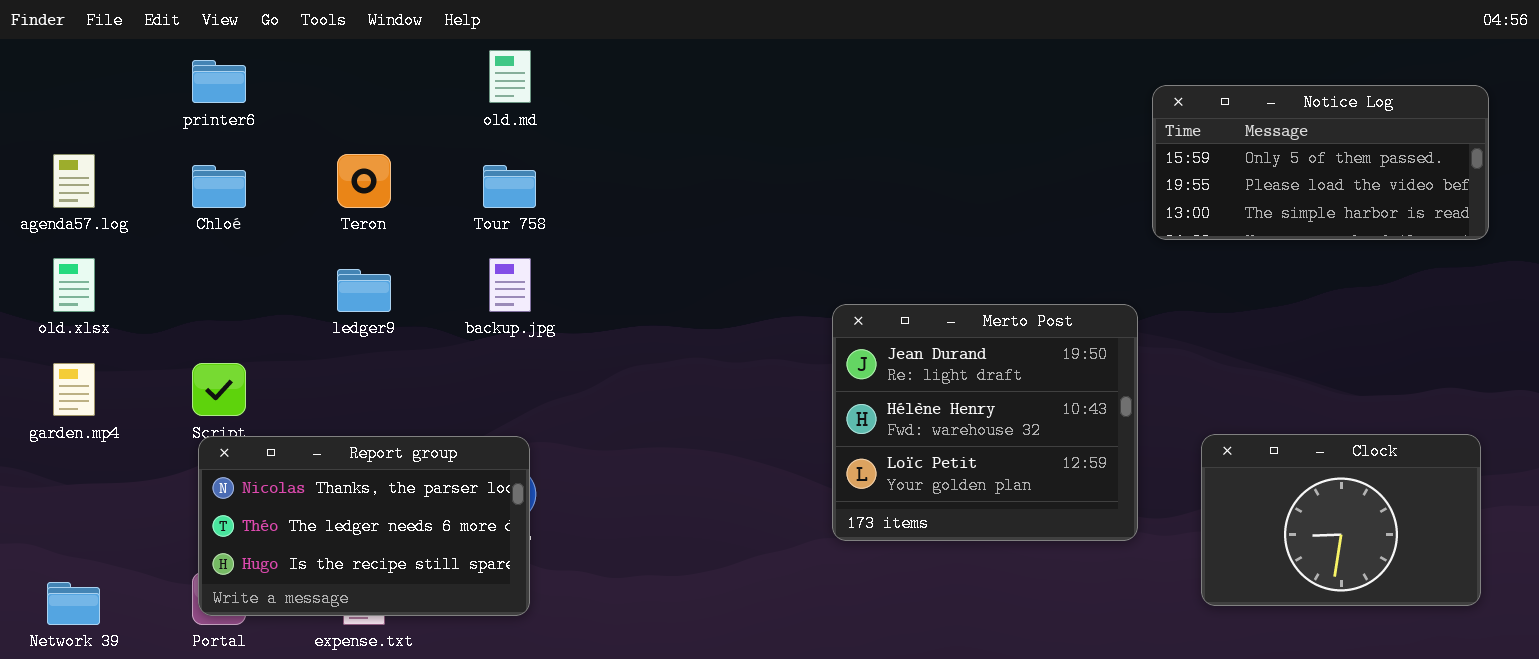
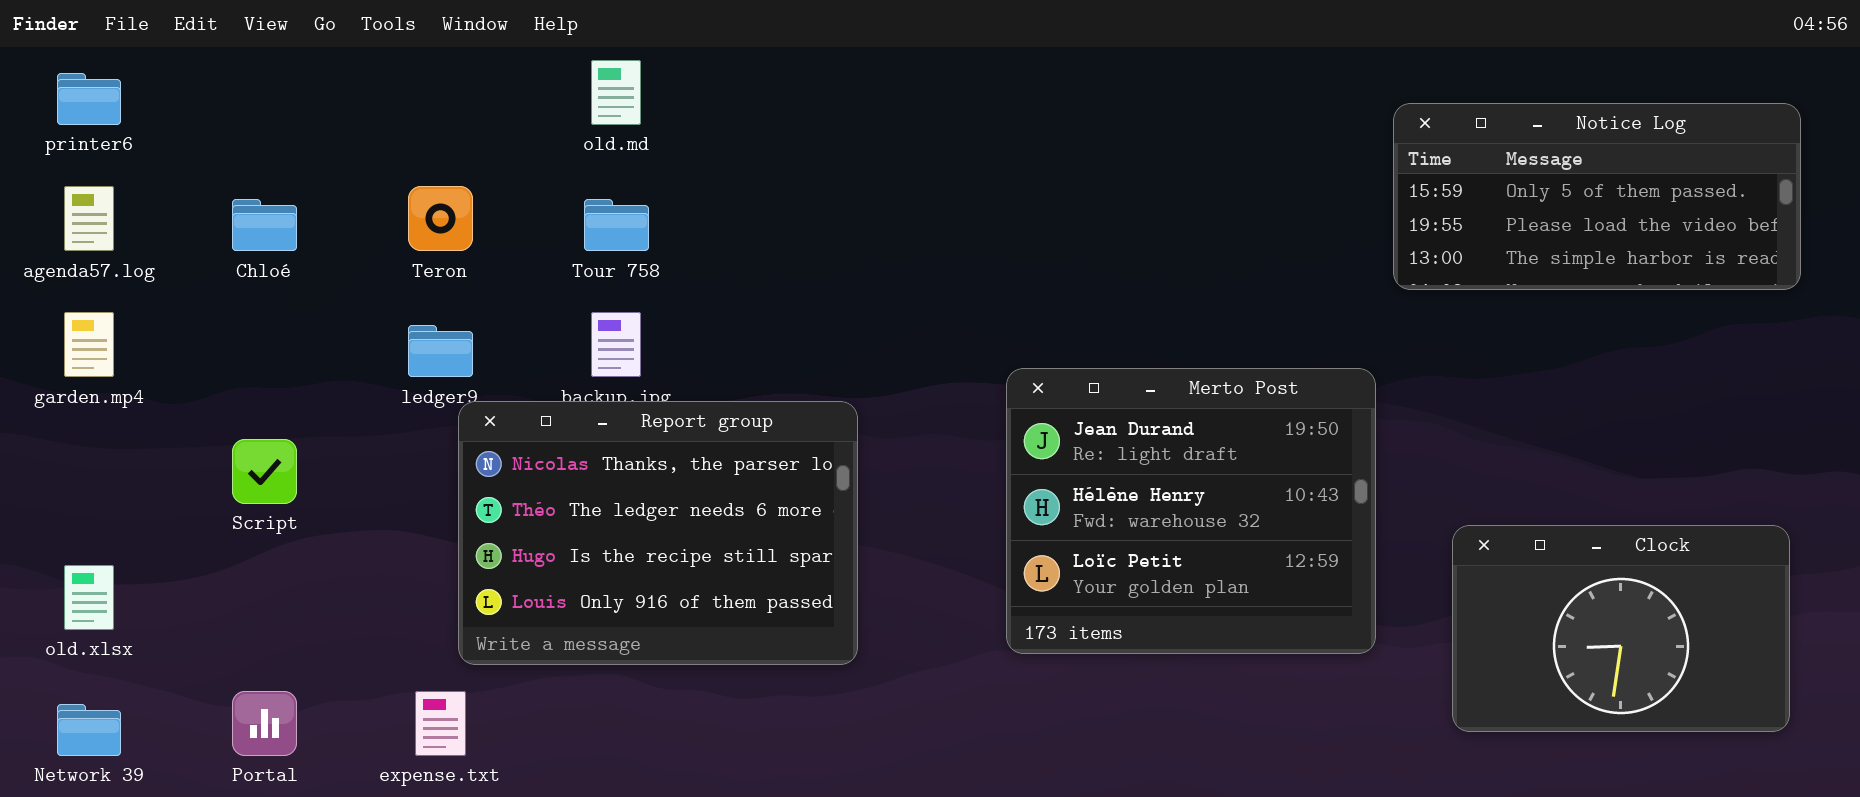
printer6: [192,60,246,103] -> [57,73,121,125], moved
old.xlsx: [53,258,95,312] -> [64,565,114,630], moved
garden.mp4: [53,363,95,416] -> [64,312,114,377], moved
Report group: [198,436,530,616] -> [458,401,858,665], moved, resized

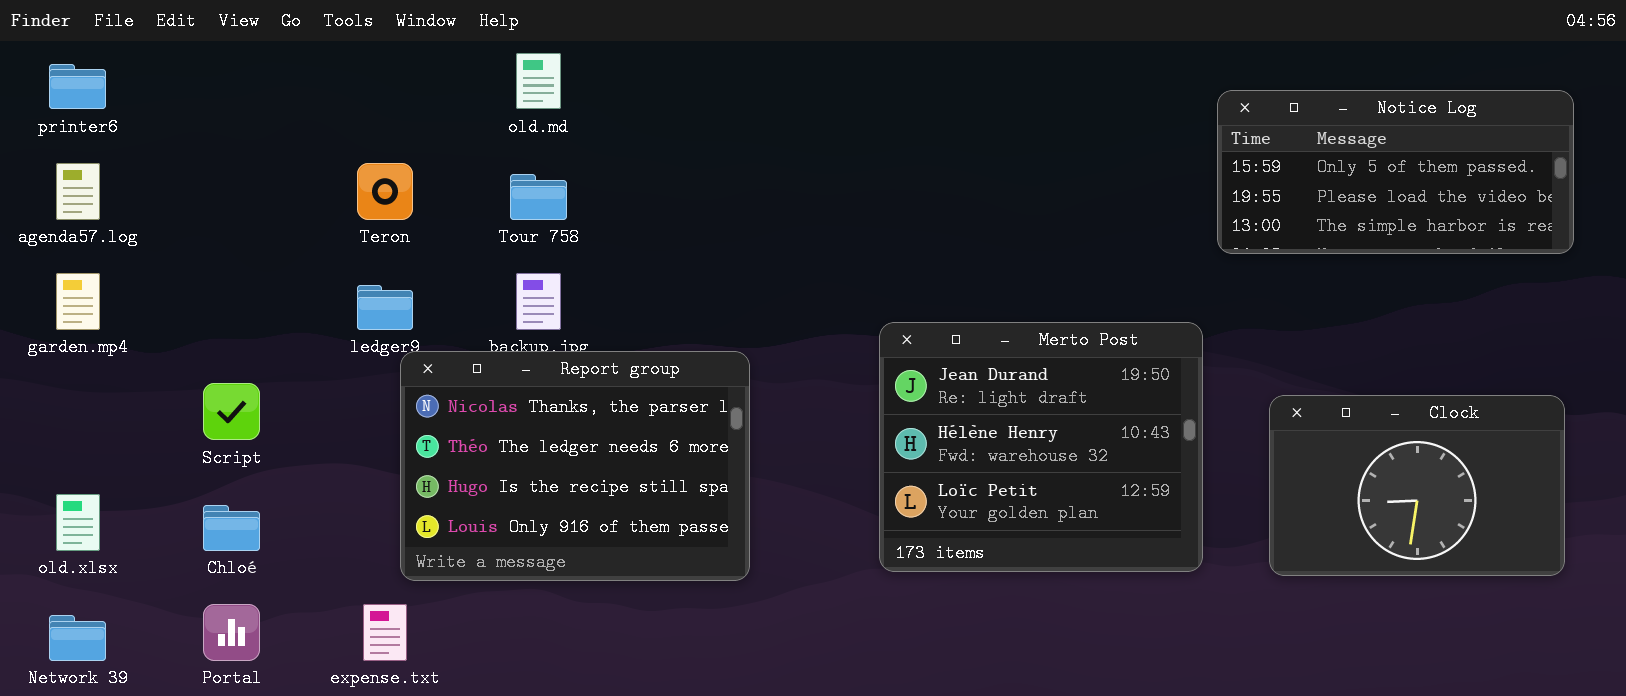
Chloé: [232,199,297,251] -> [203,505,260,551], moved
Clock: [1452,525,1790,732] -> [1269,395,1565,576], moved

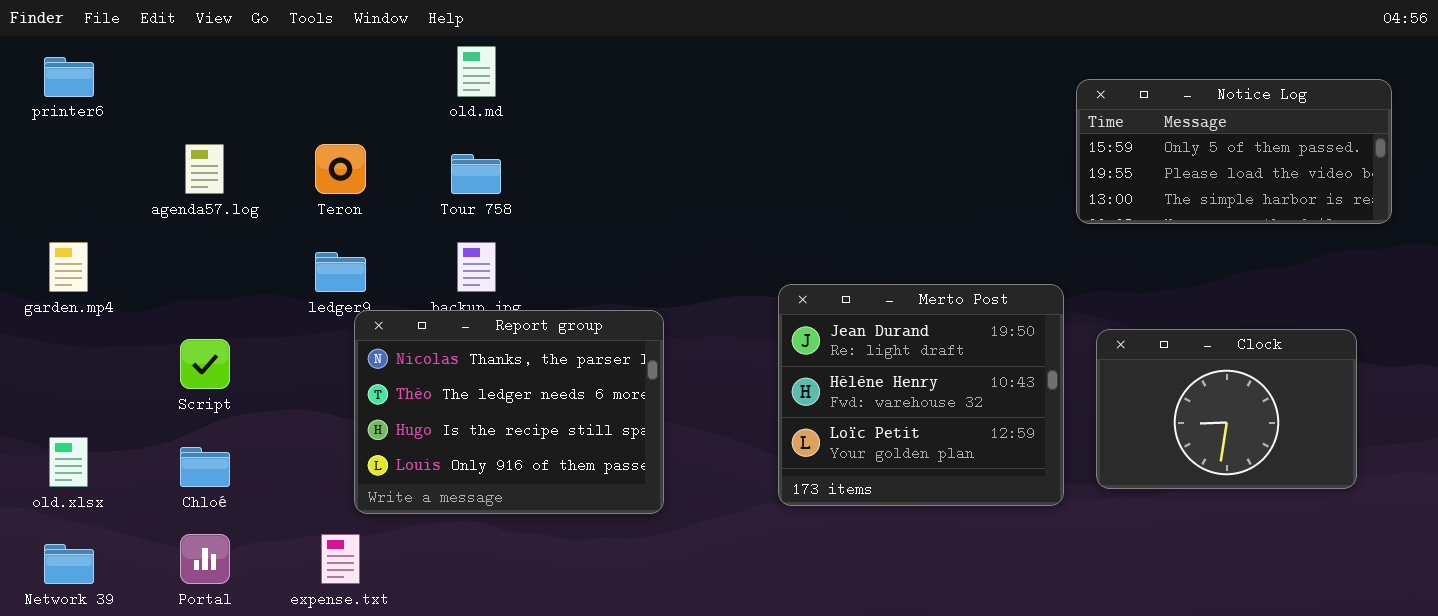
agenda57.log: [56,163,100,220] -> [185,144,224,194], moved
Clock: [1269,395,1565,576] -> [1096,329,1357,489], moved

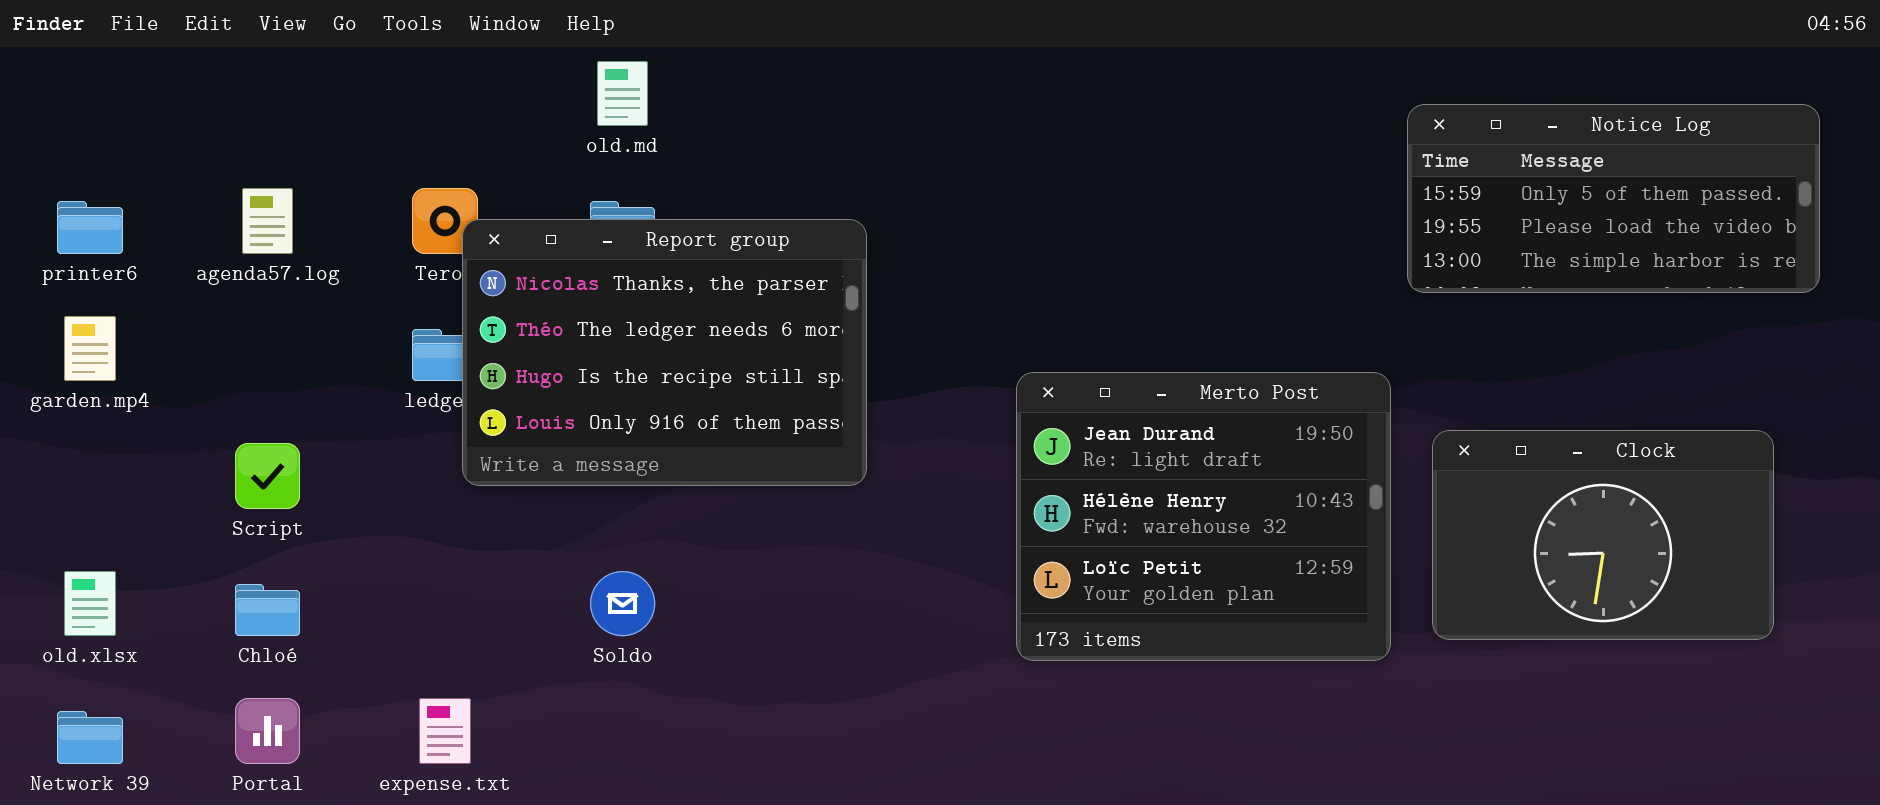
printer6: [44,57,94,97] -> [57,201,123,254], moved
Report group: [354,310,664,514] -> [462,219,867,486], moved

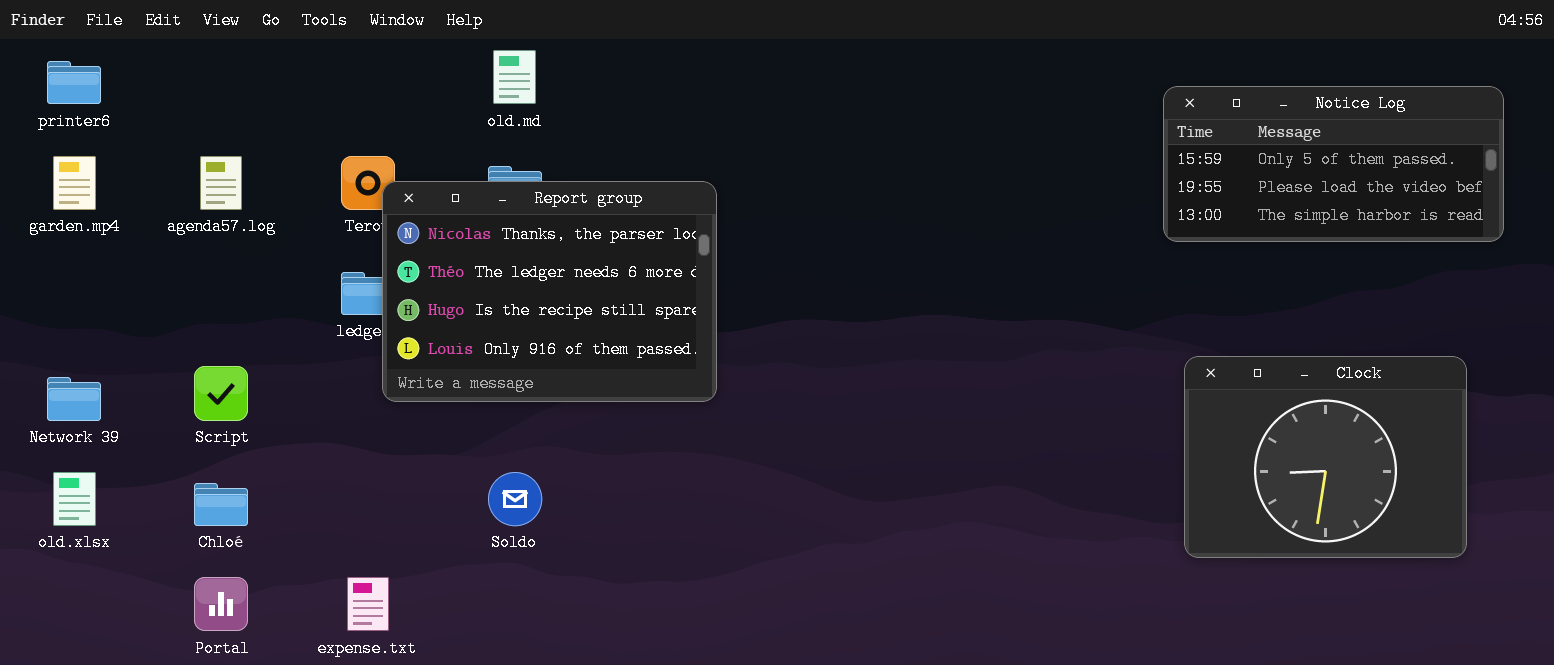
printer6: [57,201,123,254] -> [47,61,101,104], moved
garden.mp4: [64,316,116,381] -> [53,156,96,210], moved
Merto Post: [1016,372,1391,661] -> none, closed
Clock: [1432,430,1774,640] -> [1184,356,1467,558], resized
Network 39: [57,711,123,764] -> [47,377,101,421], moved

